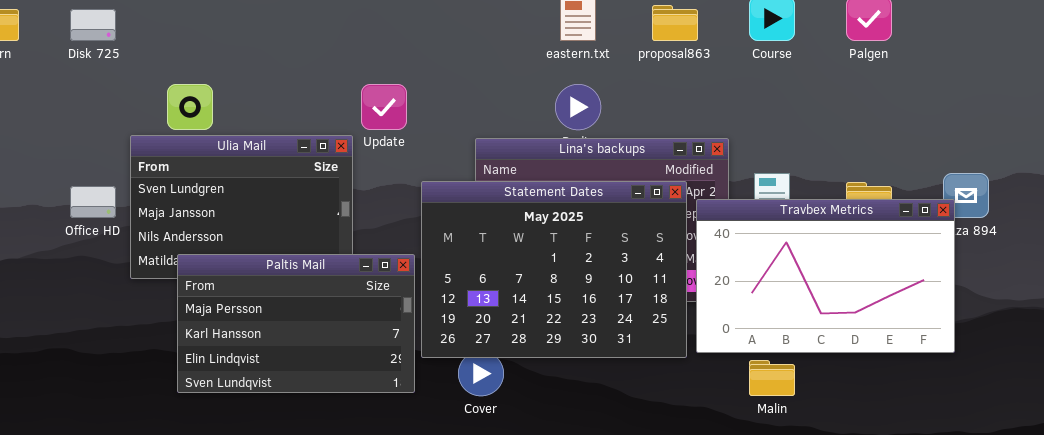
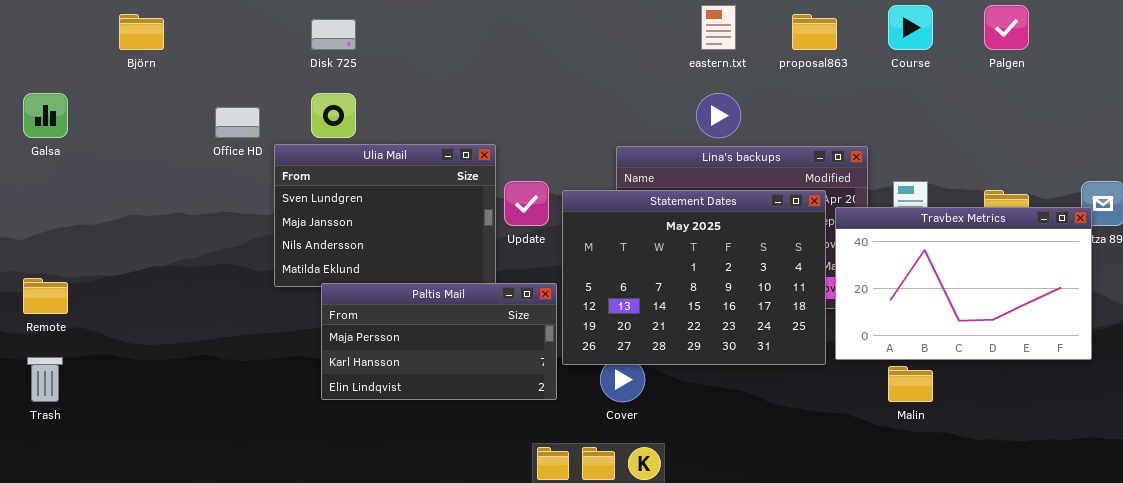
Disk 725: [70,9,116,41] -> [311,19,356,50], moved
Update: [361,84,407,130] -> [504,181,549,226], moved
Office HD: [70,186,116,218] -> [215,107,260,138], moved
Paltis Mail: [177,254,415,393] -> [321,283,557,400], resized

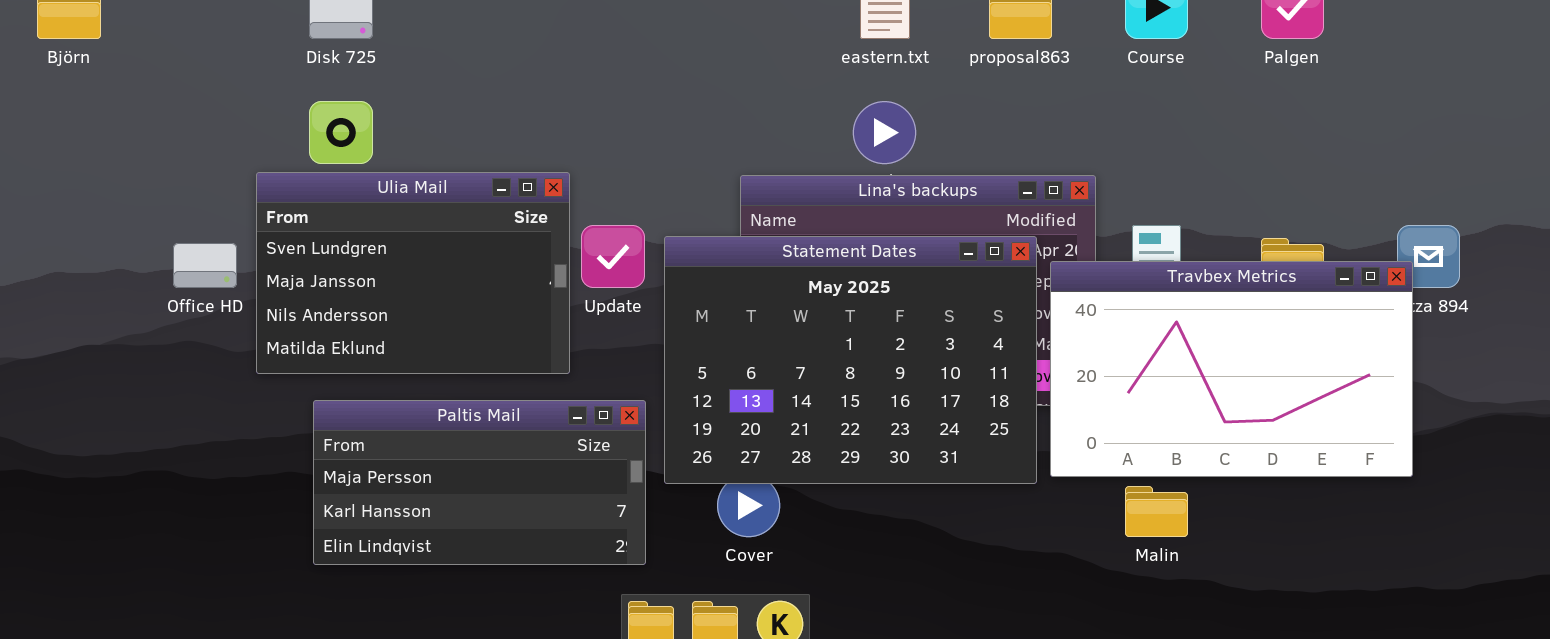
Office HD: [215,107,260,138] -> [173,243,237,288], moved
Paltis Mail: [321,283,557,400] -> [313,400,646,565], moved

